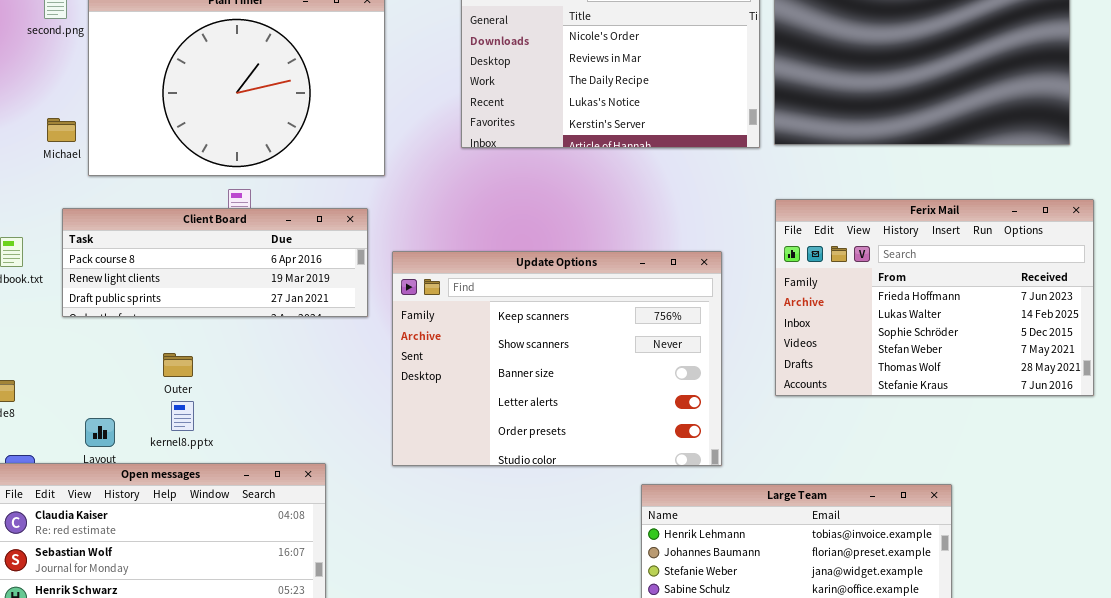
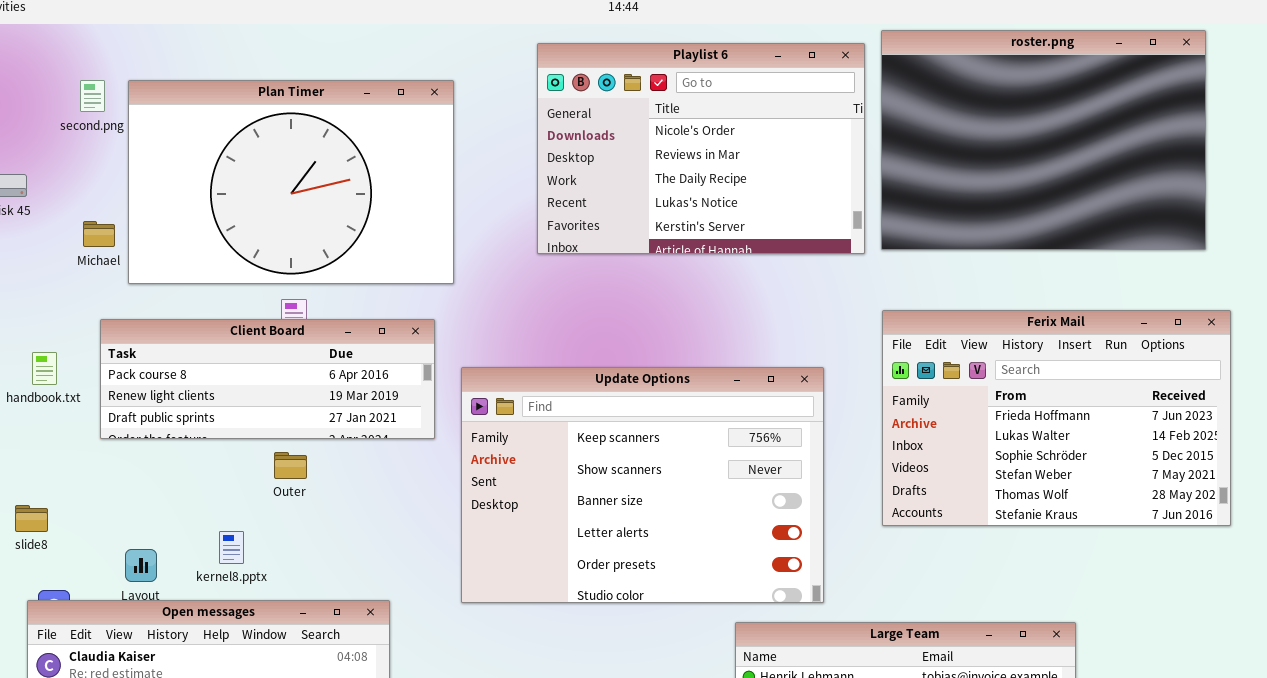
Outer: [163,353,193,377] -> [274,452,307,479], moved

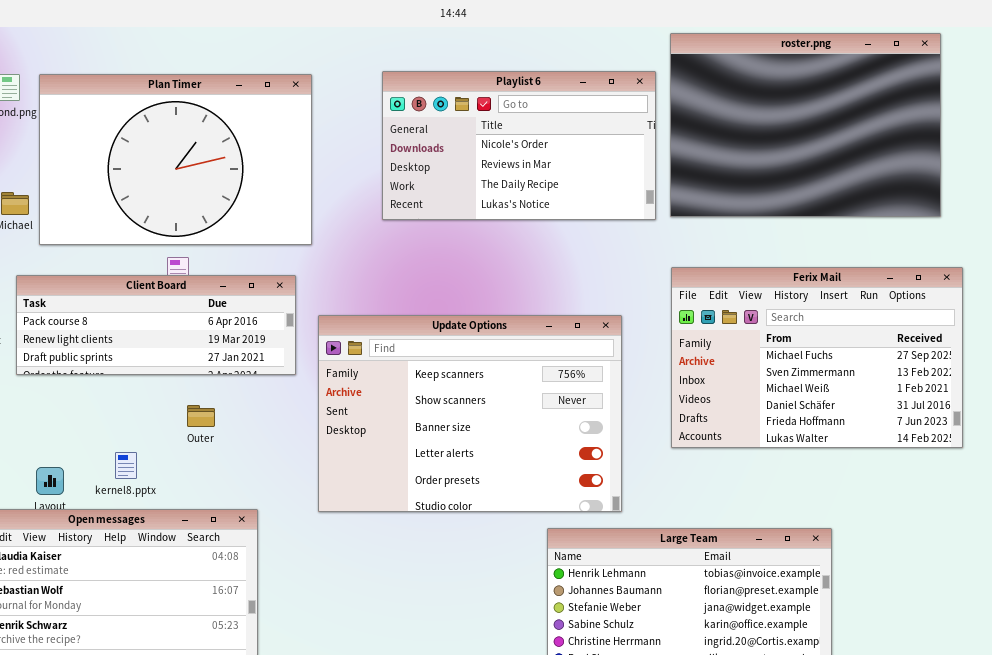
Playlist 6: [537,43,865,254] -> [382,71,656,220], resized
Ferix Mail: [882,310,1231,526] -> [671,267,963,448], scrolled up 4 rows
Outer: [274,452,307,479] -> [187,405,215,427], moved

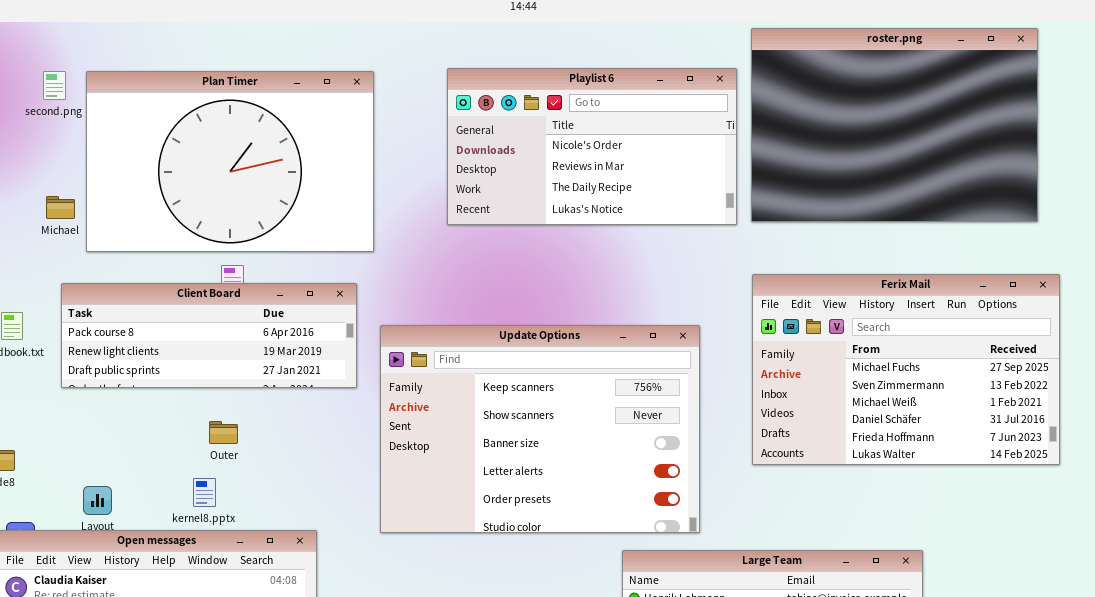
Outer: [187,405,215,427] -> [209,421,238,444], moved
kernel8.pptx: [115,452,137,479] -> [193,478,216,507], moved

